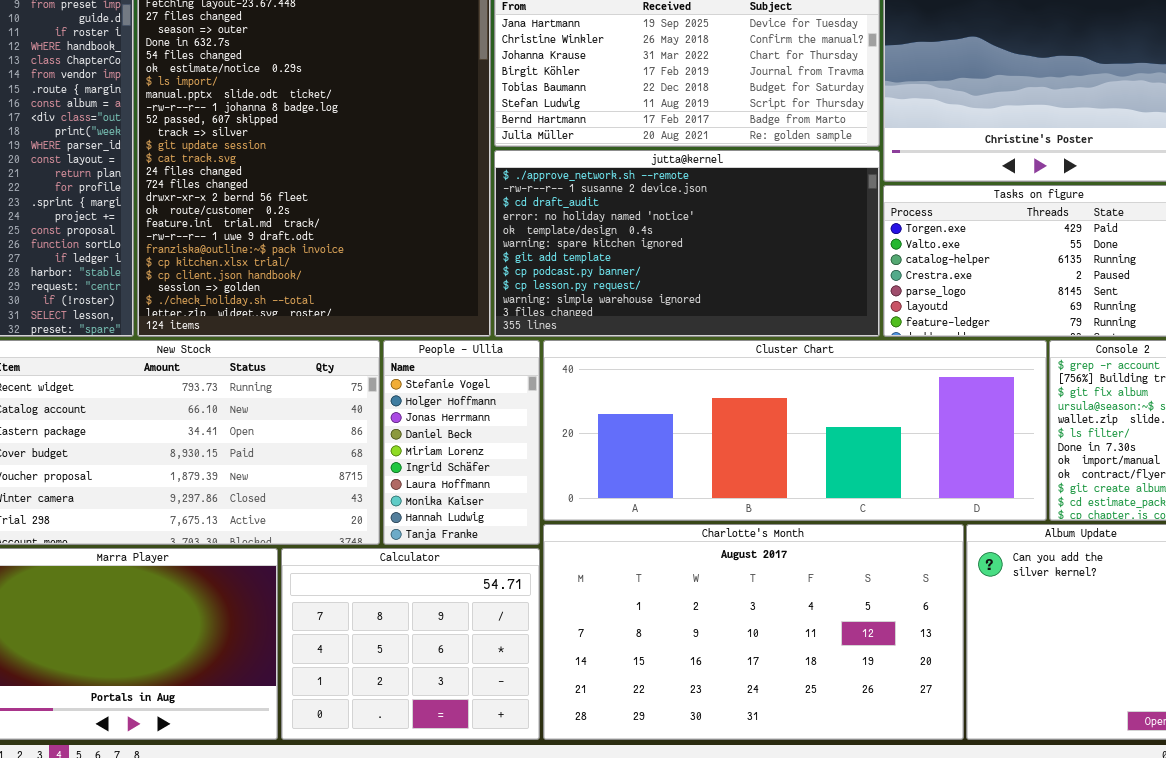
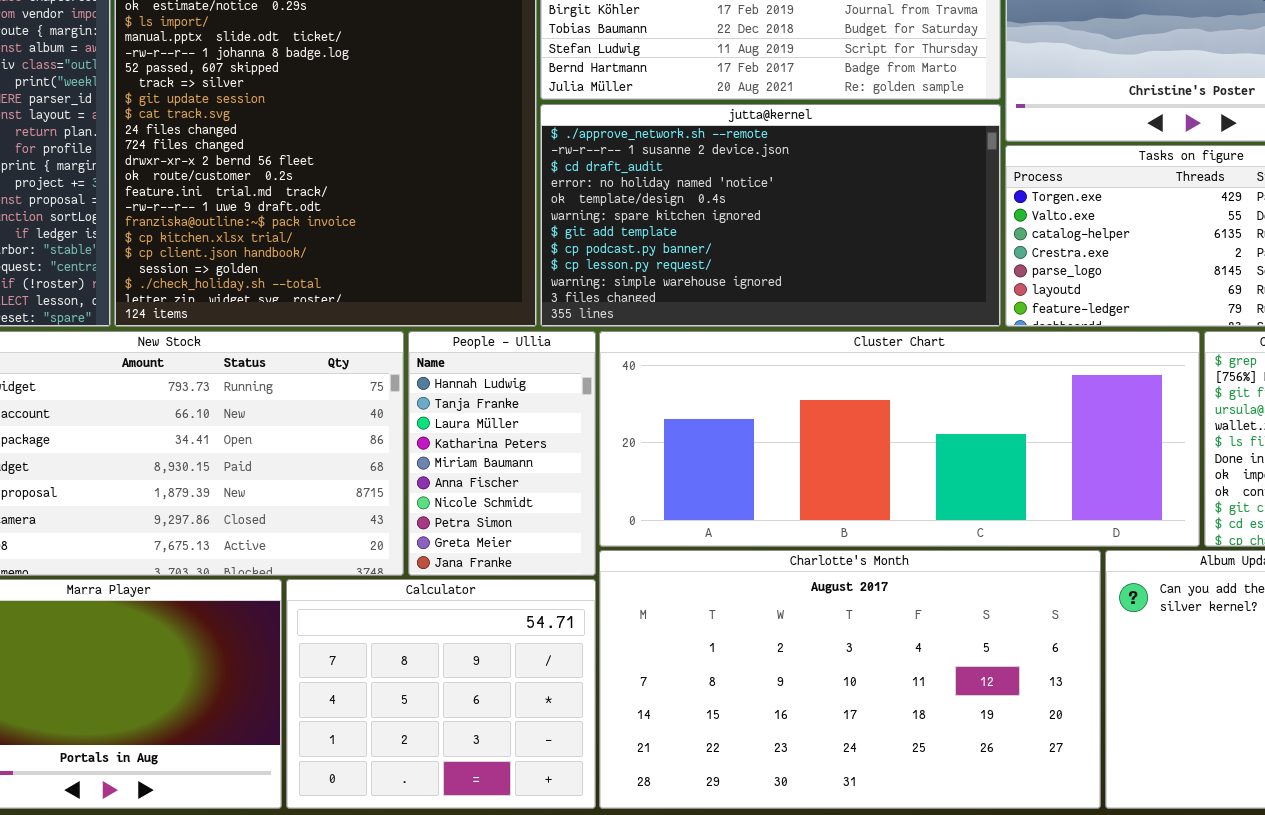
People - Ullia: [383,340,540,545] -> [408,331,596,576], scrolled down 8 rows

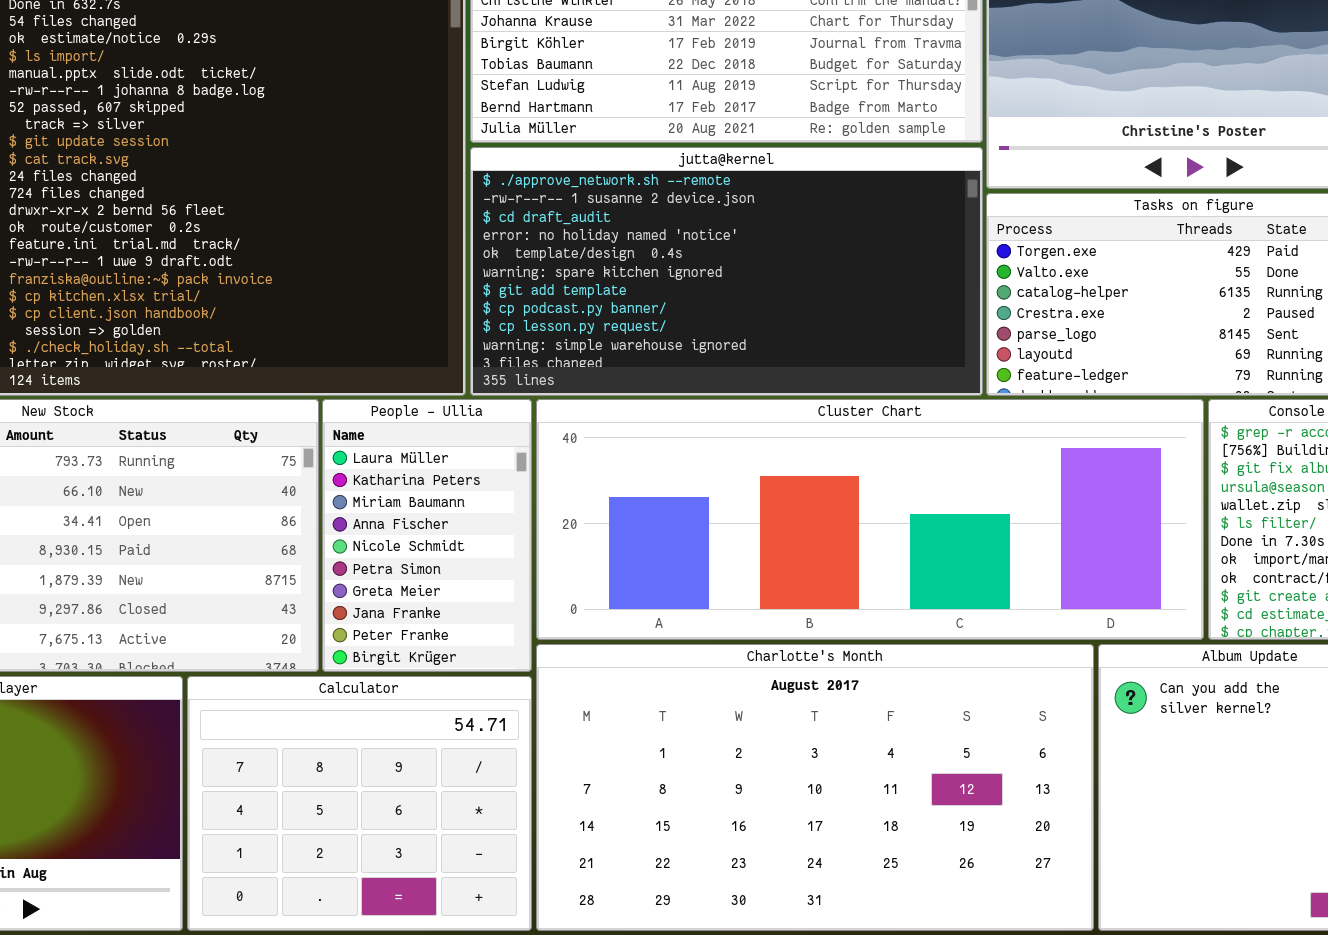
People - Ullia: [408,331,596,576] -> [322,399,532,672], scrolled down 2 rows

